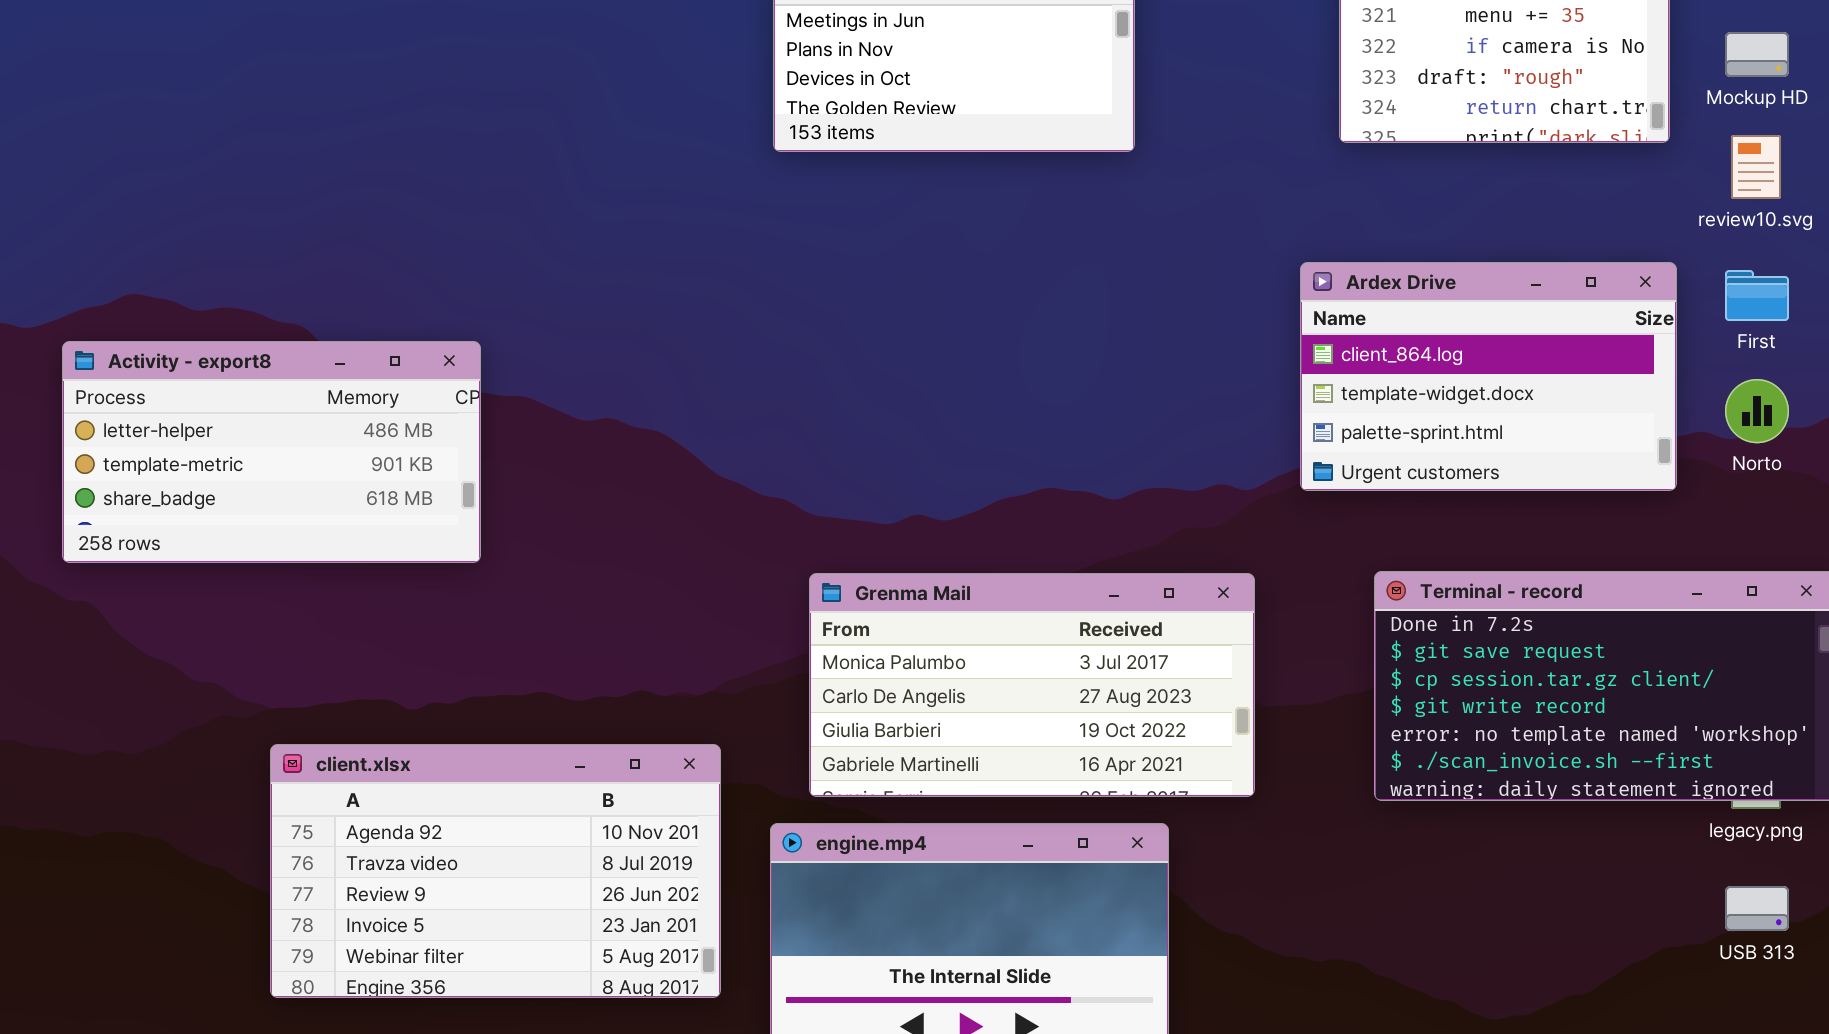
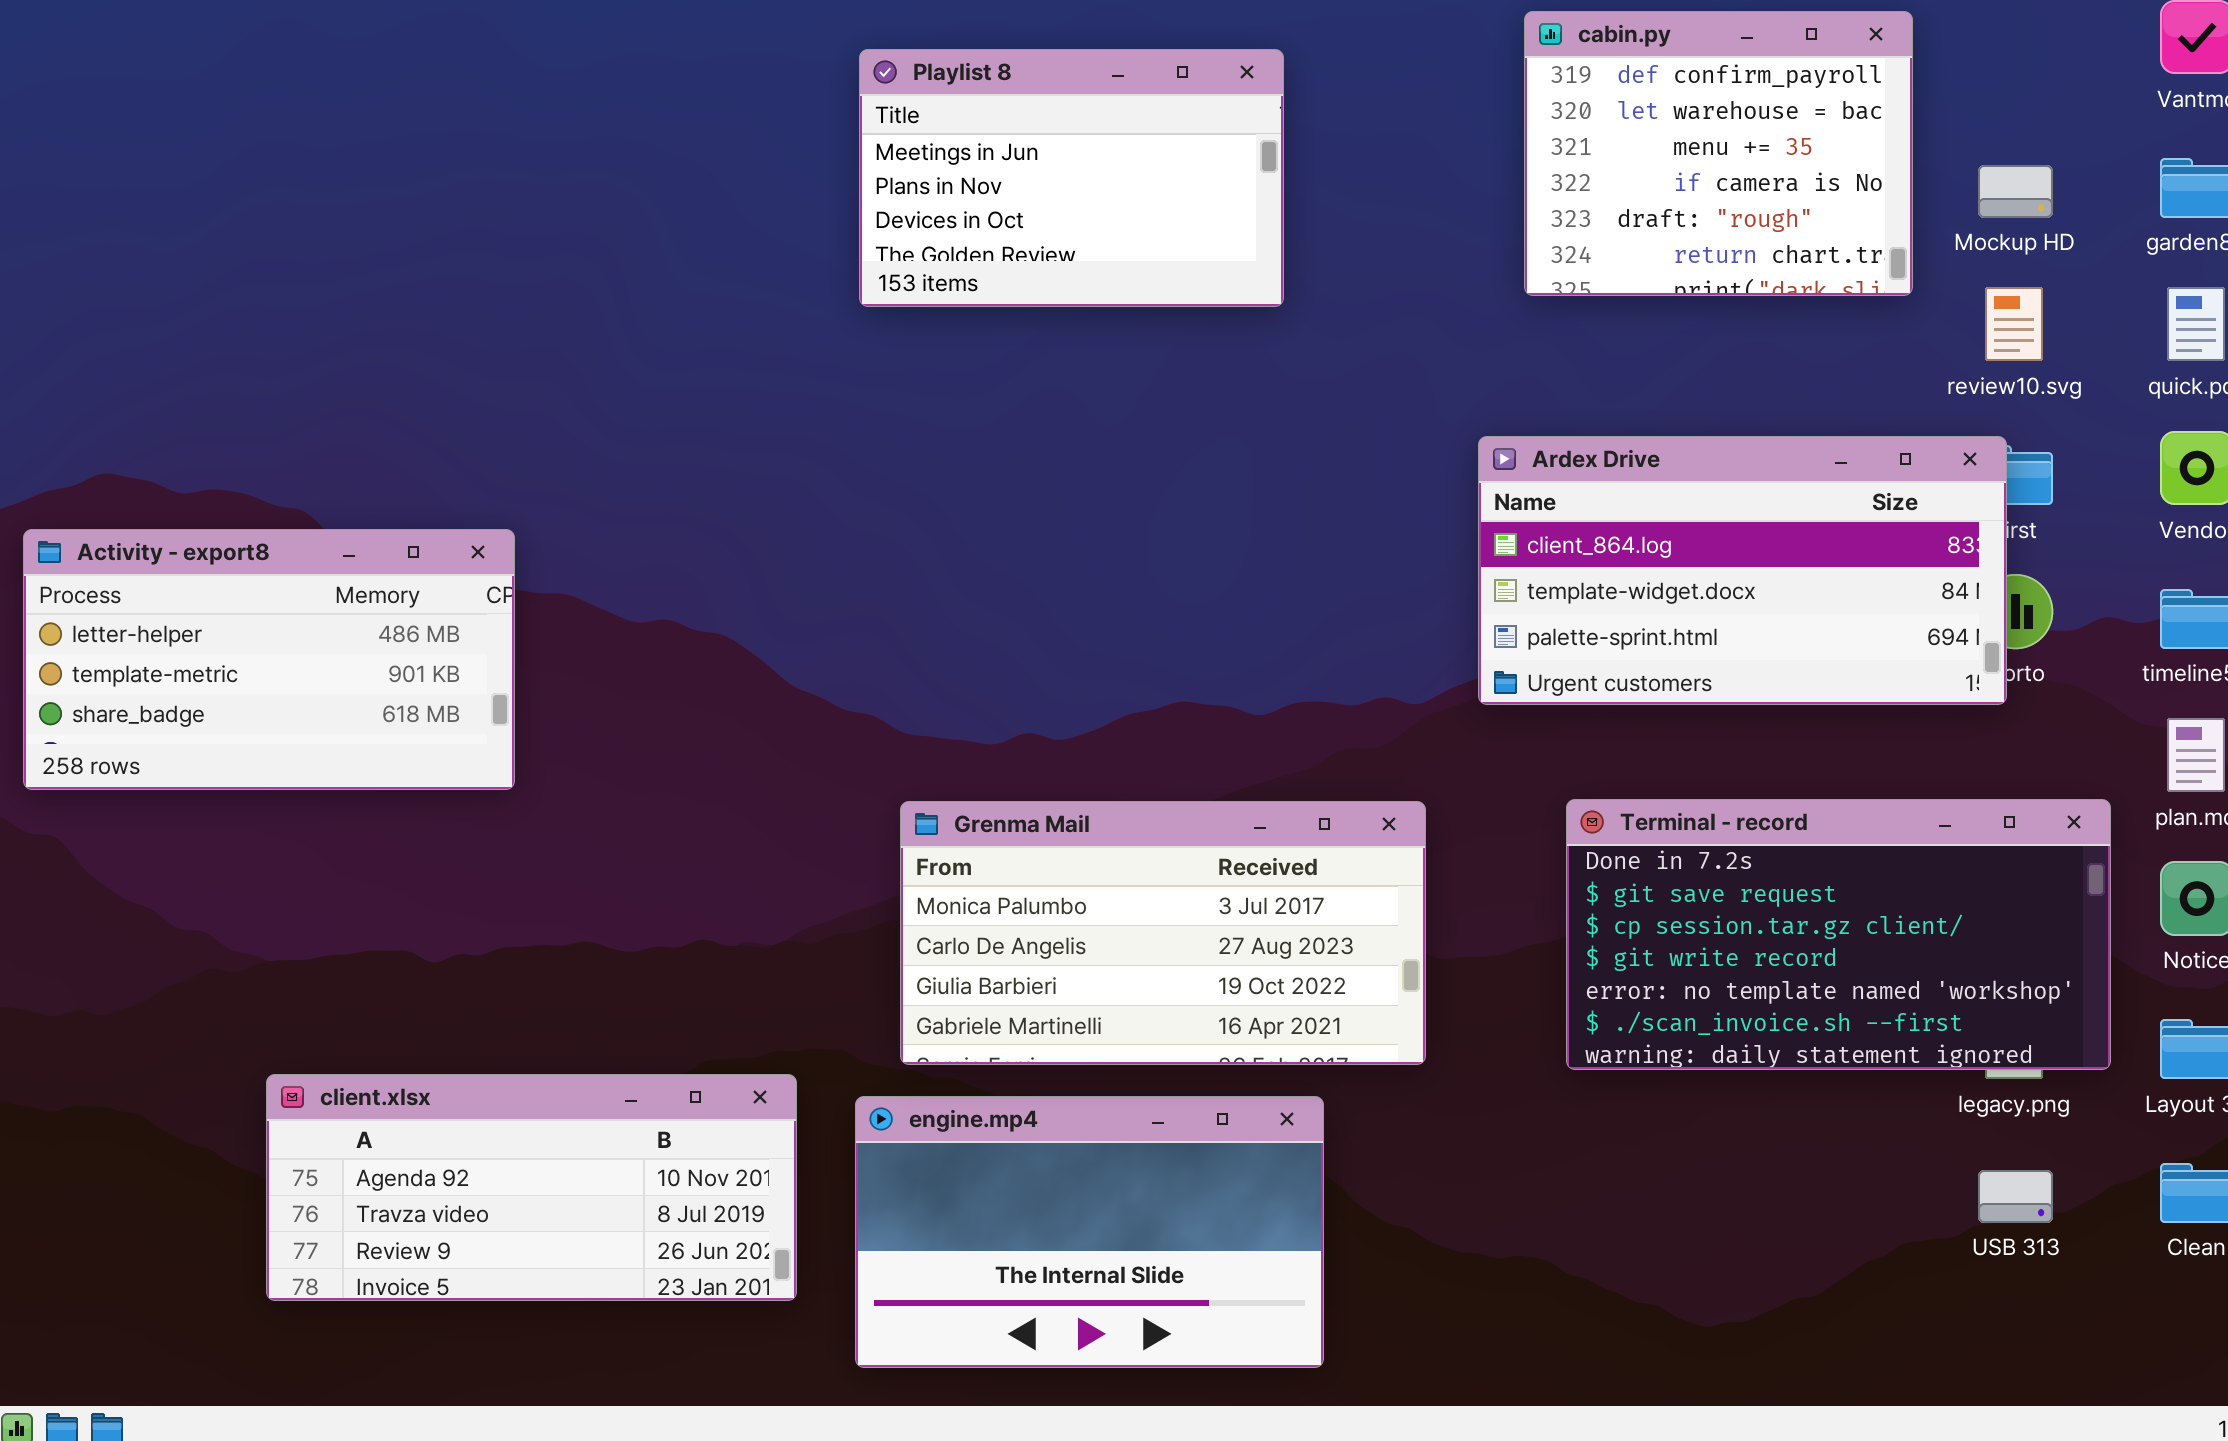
Ardex Drive: [1300,262,1677,491] -> [1478,436,2007,705], resized
client.xlsx: [270,744,721,998] -> [266,1074,797,1301], resized

